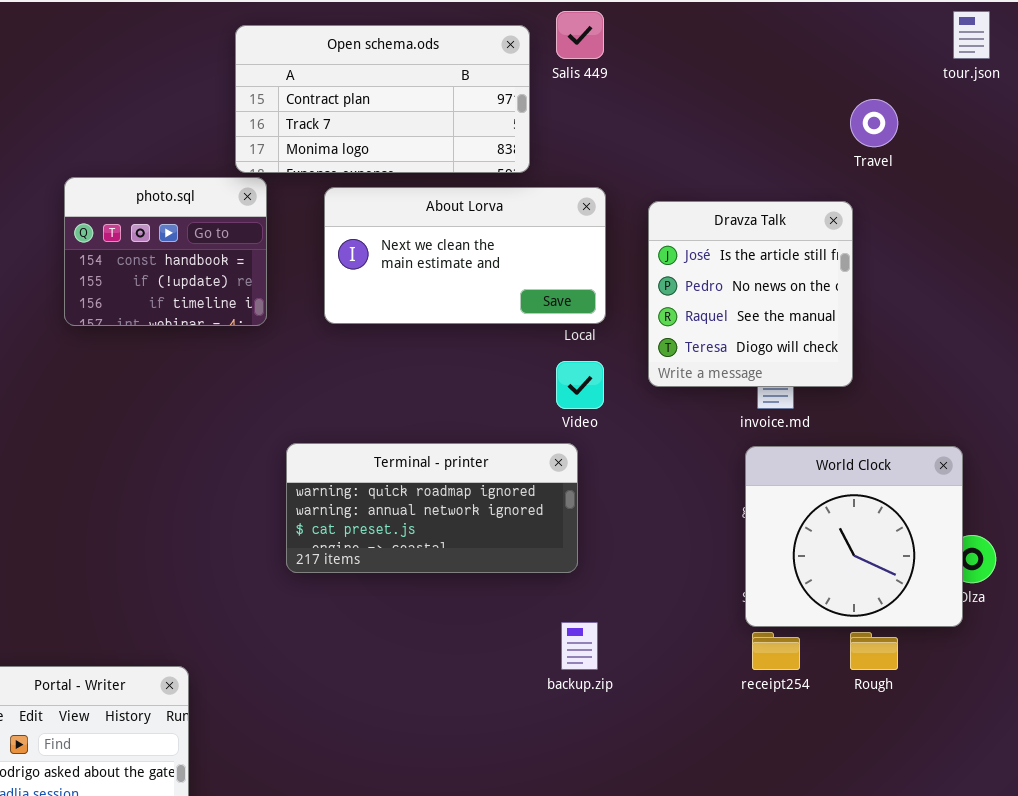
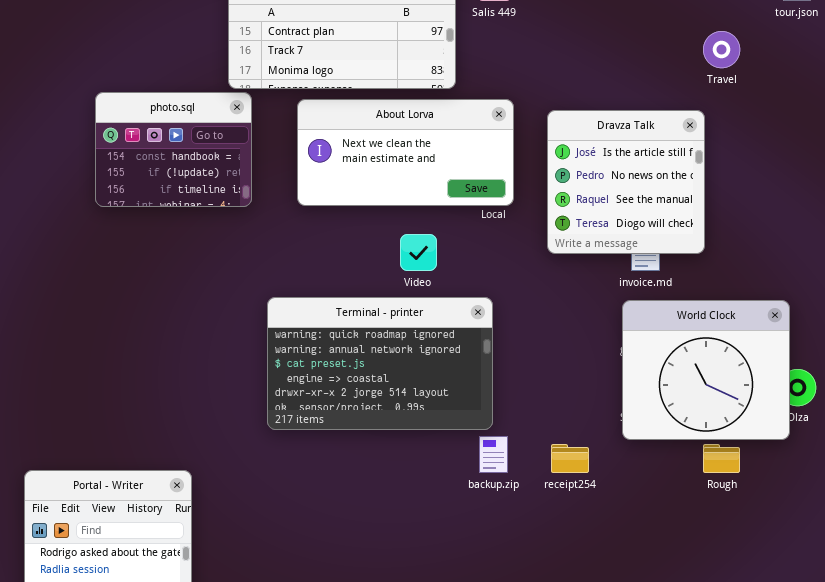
Video: [556,361,604,409] -> [400,234,437,271], moved
Terminal - printer: [286,443,578,573] -> [267,297,493,430], resized
receipt254: [752,632,800,670] -> [551,444,589,473], moved

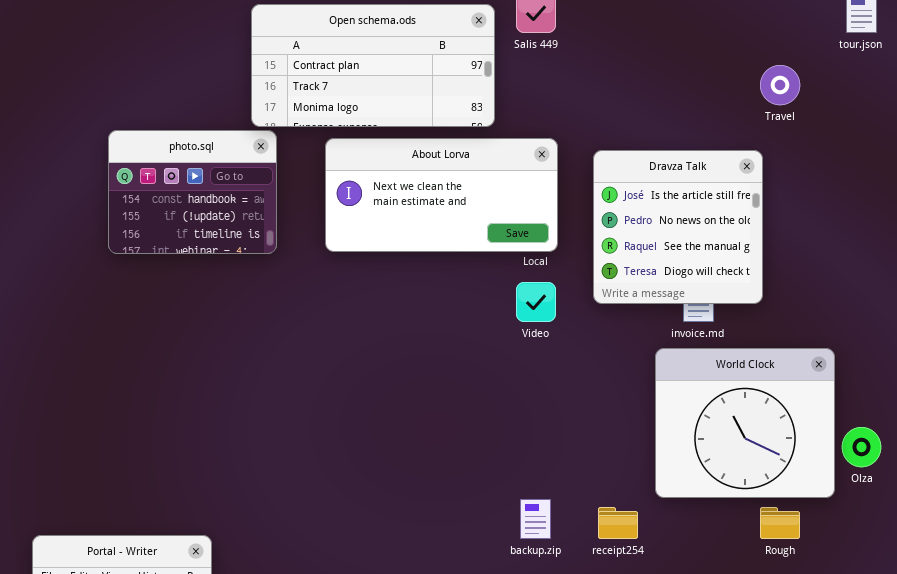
Video: [400,234,437,271] -> [516,282,556,322], moved
Terminal - printer: [267,297,493,430] -> none, closed
World Clock: [622,300,790,440] -> [655,348,835,498], moved

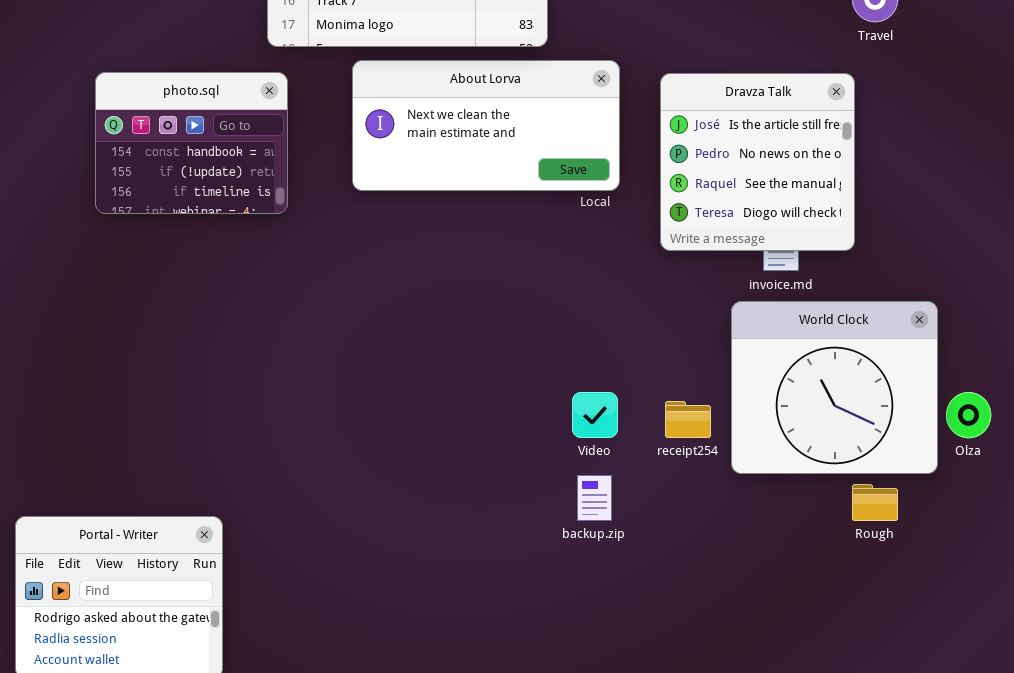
photo.sql: [108,130,277,254] -> [95,72,288,214], moved
Video: [516,282,556,322] -> [572,392,618,438], moved
receipt254: [598,507,638,539] -> [665,401,711,438], moved

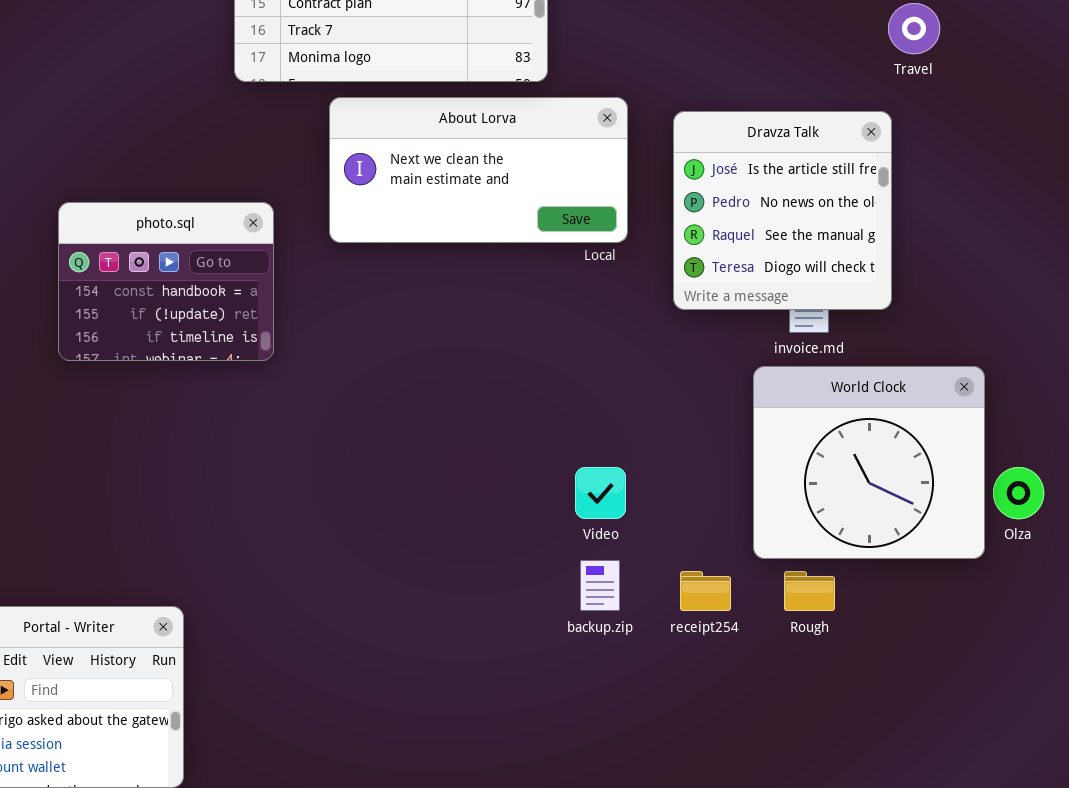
photo.sql: [95,72,288,214] -> [58,202,274,361], moved
receipt254: [665,401,711,438] -> [680,571,731,611], moved
Rough: [852,484,898,521] -> [784,571,835,611], moved

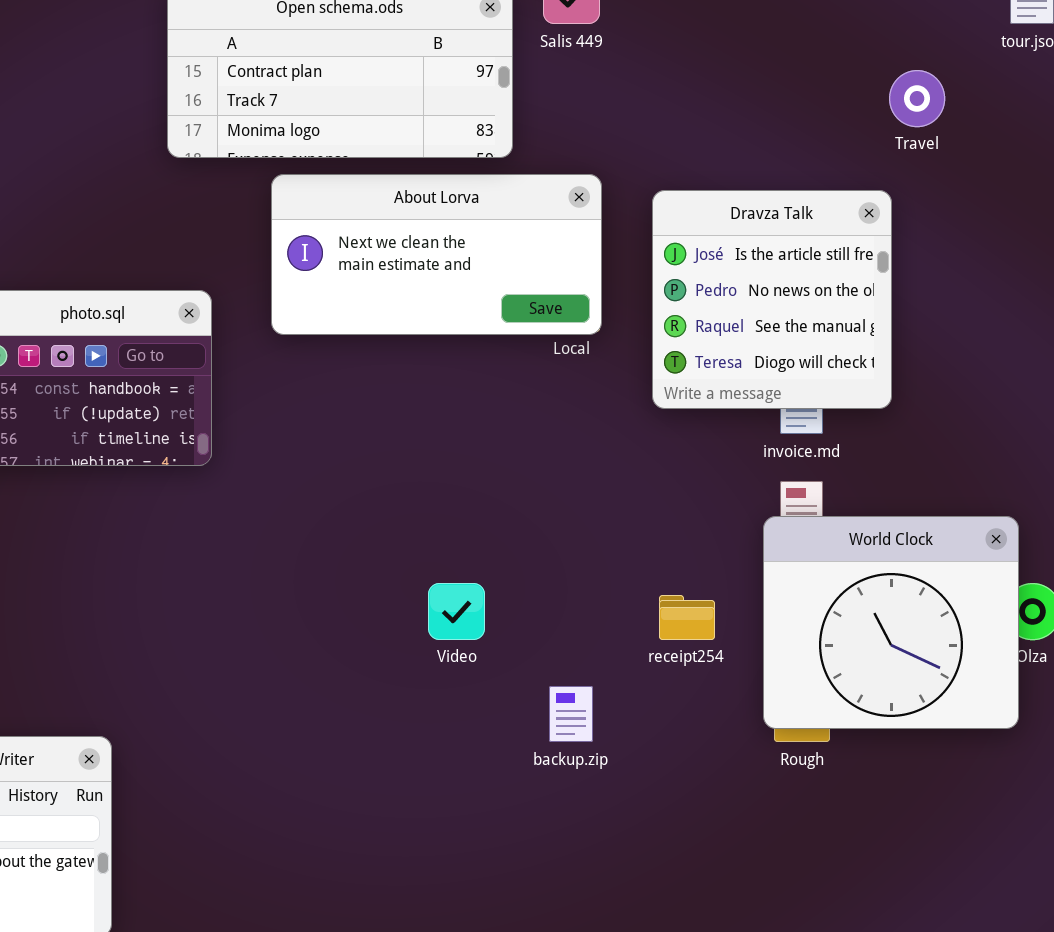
World Clock: [753,366,985,559] -> [763,516,1019,729], moved
Video: [575,467,626,519] -> [428,583,485,640], moved
receipt254: [680,571,731,611] -> [659,595,715,640], moved

